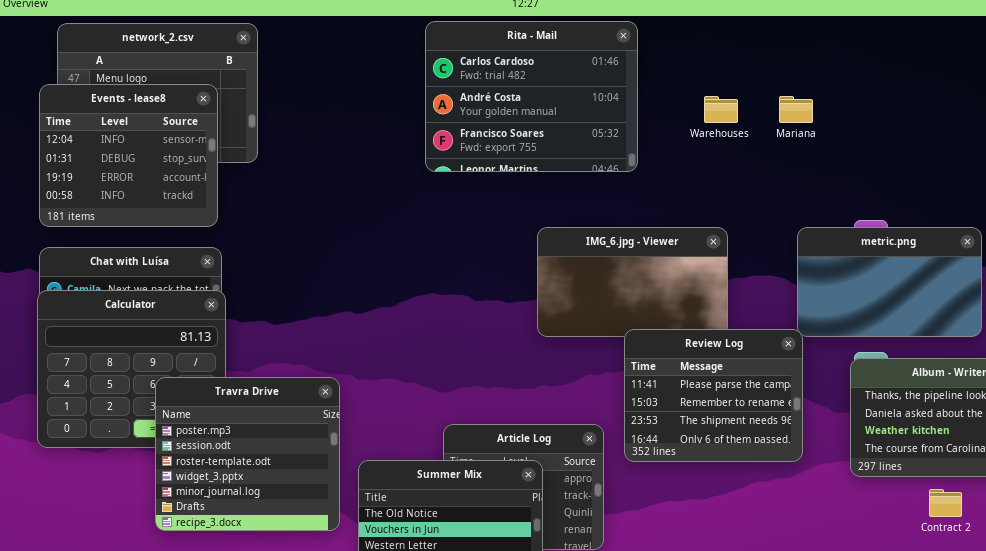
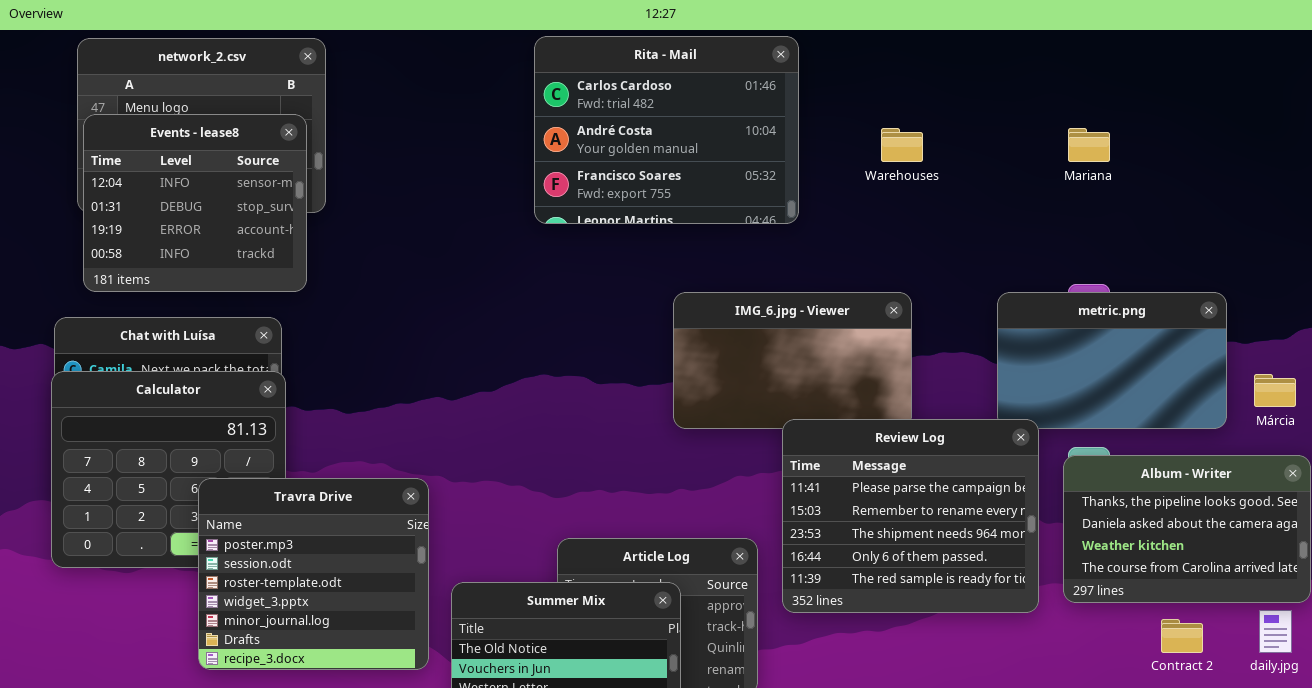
Events - lease8: [39,84,218,227] -> [83,114,307,292], moved
Mariana: [779,96,813,123] -> [1068,128,1110,162], moved
Review Log: [624,329,803,462] -> [782,419,1039,613], resized

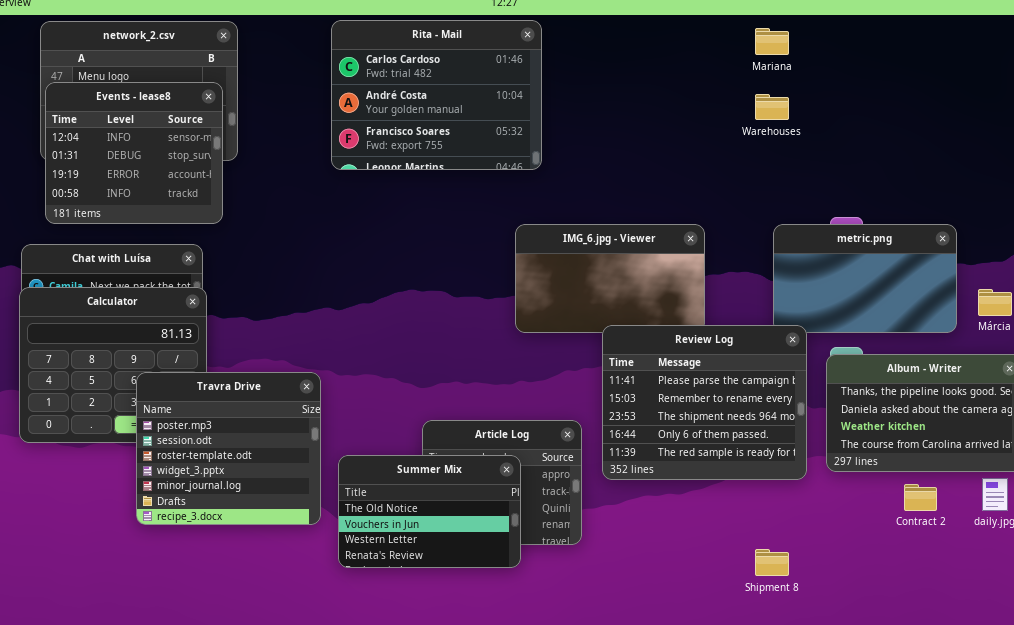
Rita - Mail: [534,36,799,224] -> [331,20,542,170], moved
Warehouses: [881,128,923,162] -> [755,94,789,120], moved
Mariana: [1068,128,1110,162] -> [755,28,789,55], moved

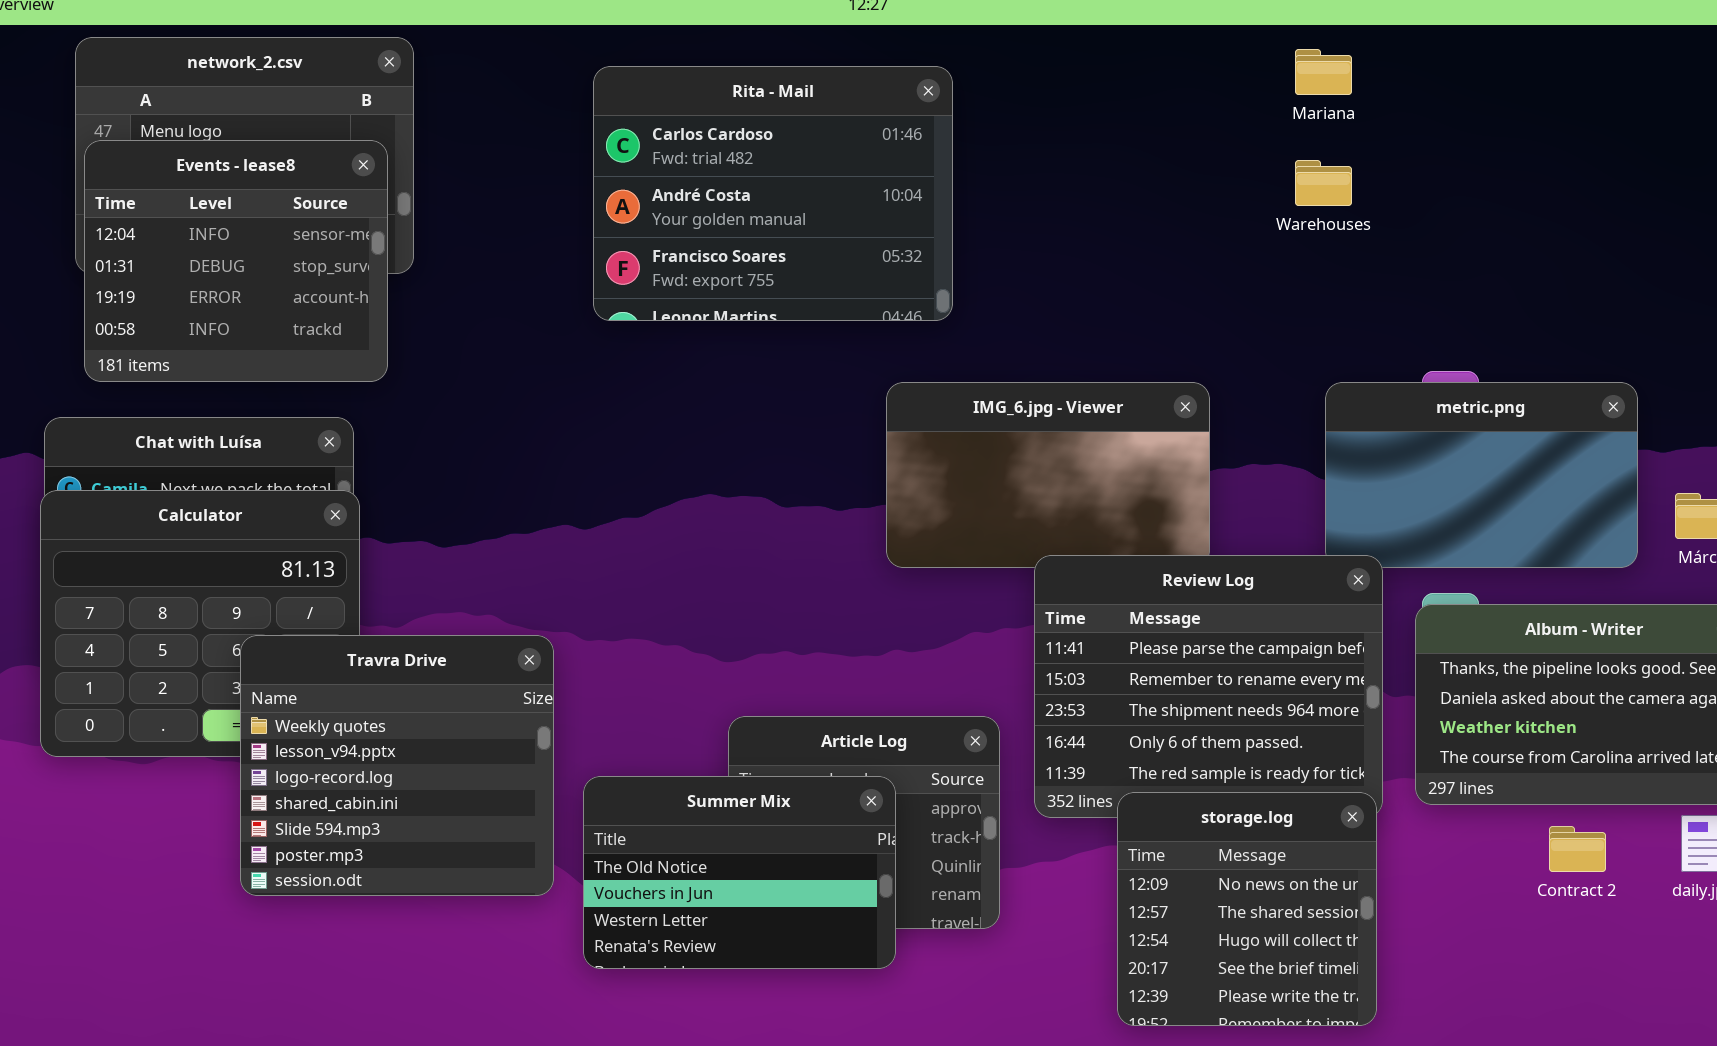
Rita - Mail: [331,20,542,170] -> [593,66,953,321], moved
Travra Drive: [136,372,321,525] -> [240,635,554,896], scrolled up 5 rows
storage.log: none -> [1117,792,1377,1026], opened

